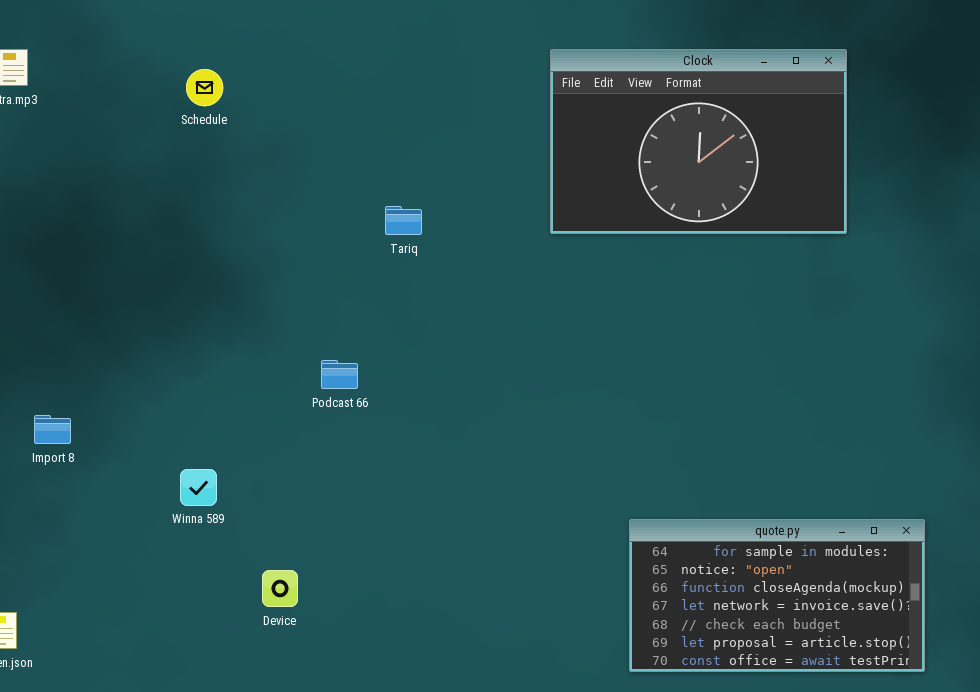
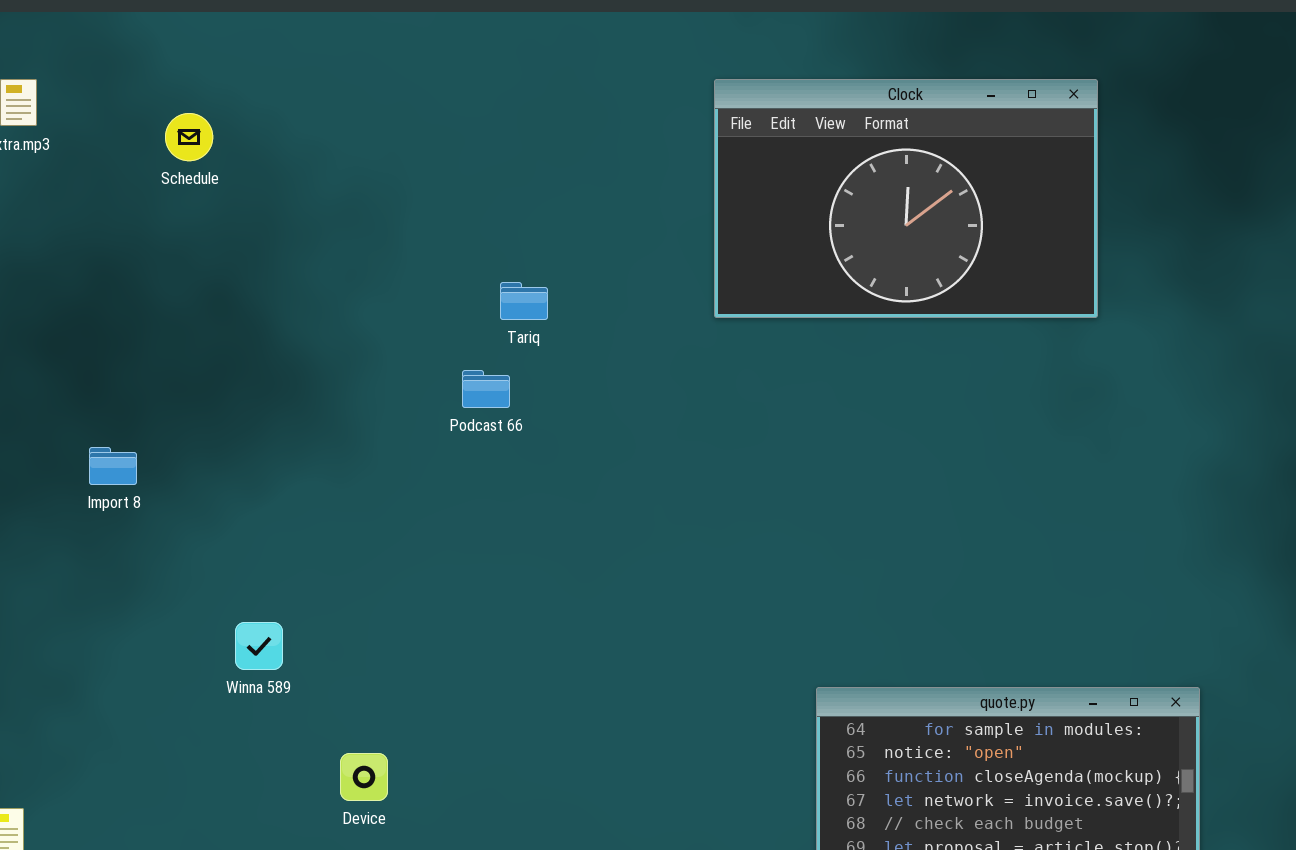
Schedule: [186,69,223,106] -> [165,113,213,161], moved
Podcast 66: [321,360,358,389] -> [462,370,510,408], moved
Import 8: [34,415,71,444] -> [89,447,137,485], moved

